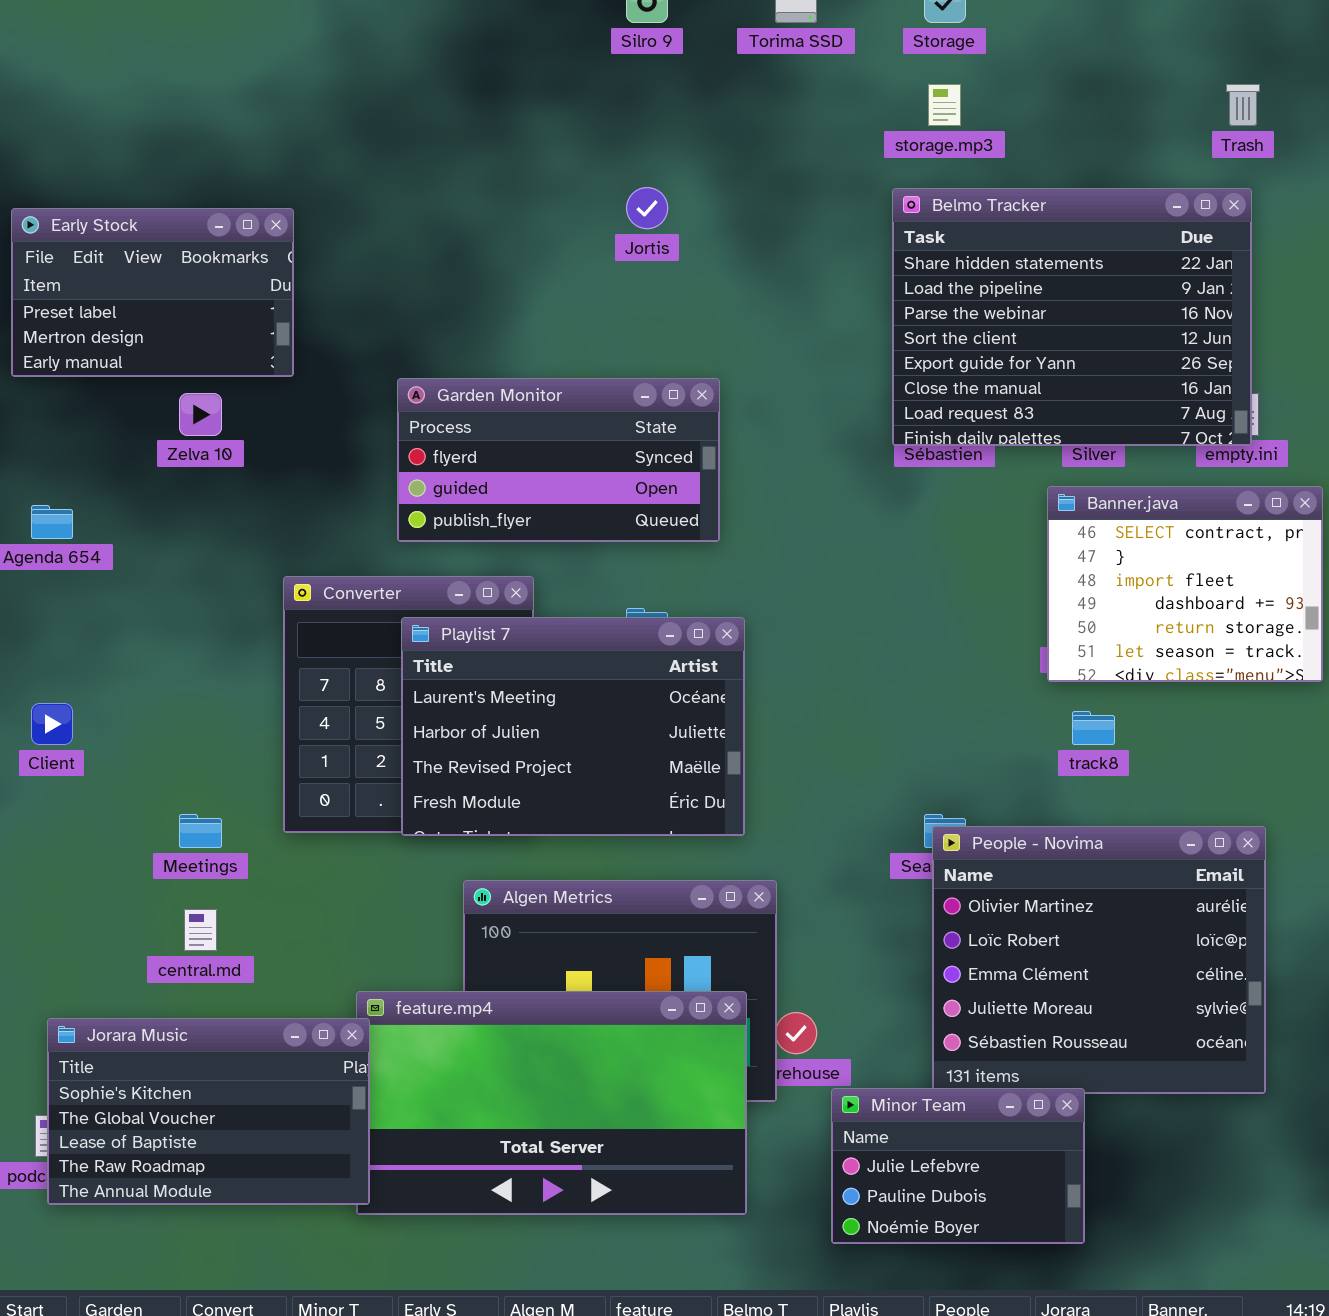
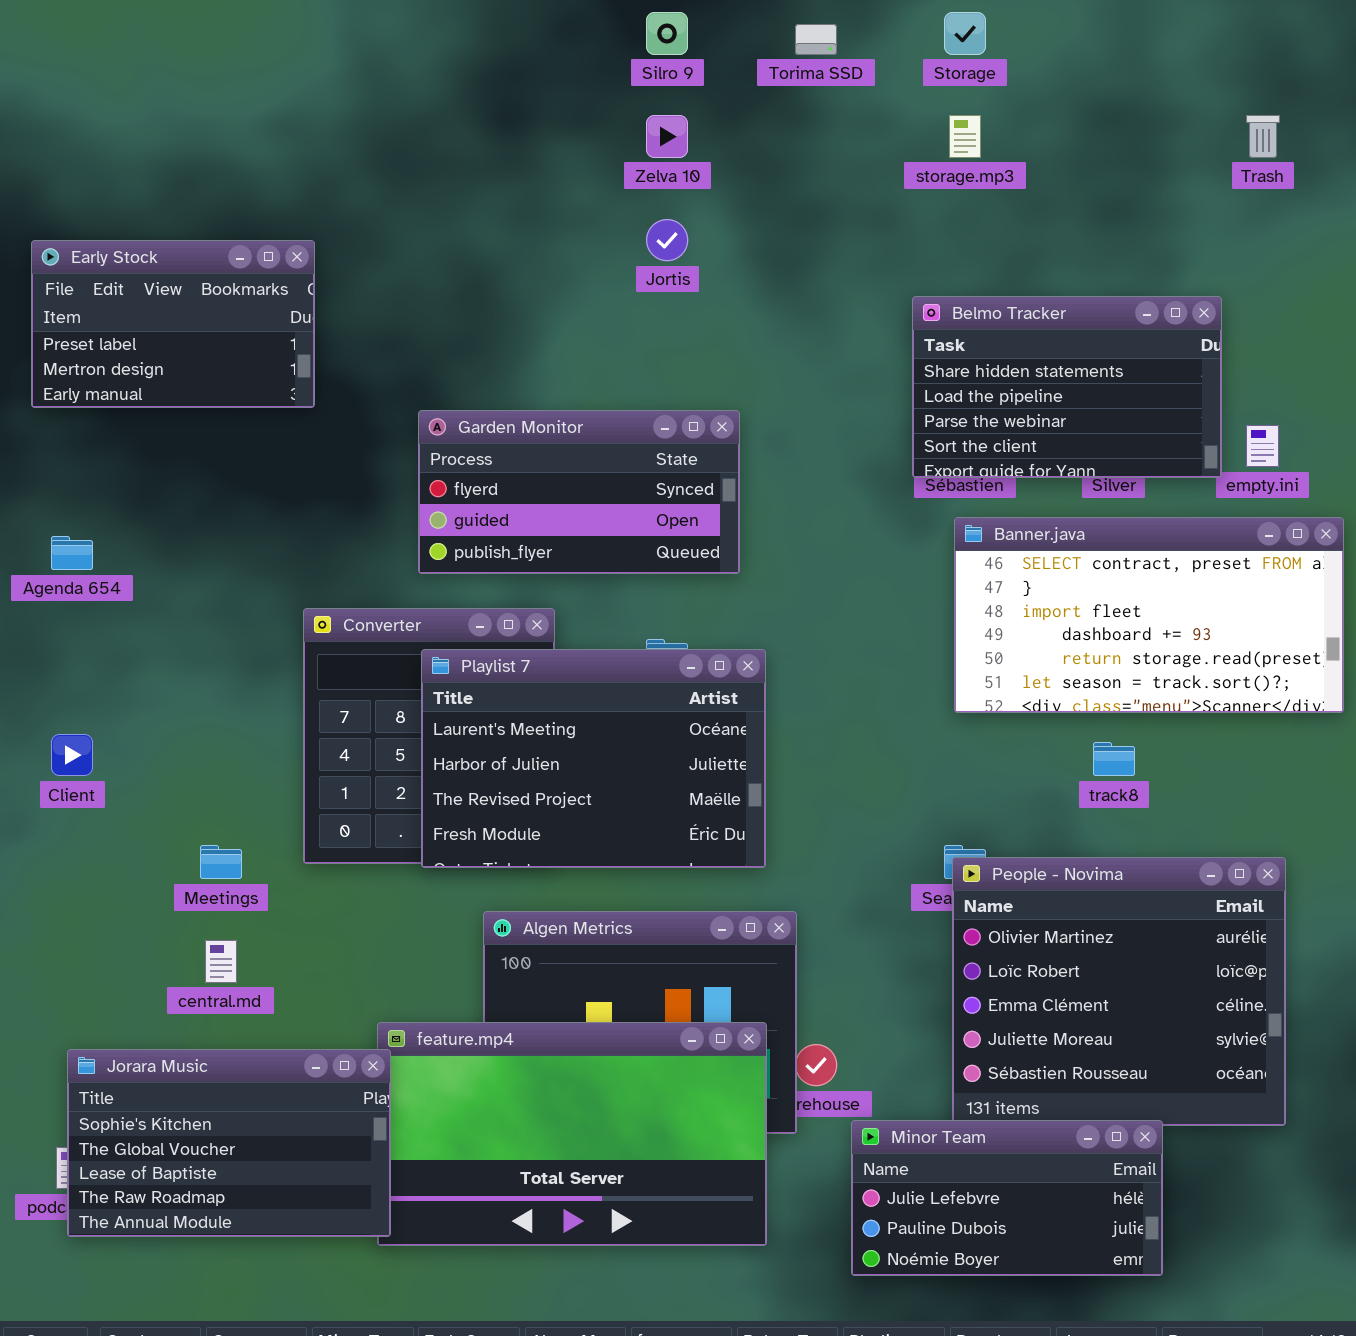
Belmo Tracker: [892,188,1252,446] -> [912,296,1222,478], resized
Zelva 10: [179,393,222,436] -> [646,115,688,158], moved
Banner.java: [1047,486,1323,682] -> [954,517,1344,713], resized
Minor Team: [831,1088,1085,1244] -> [851,1120,1163,1276], resized

